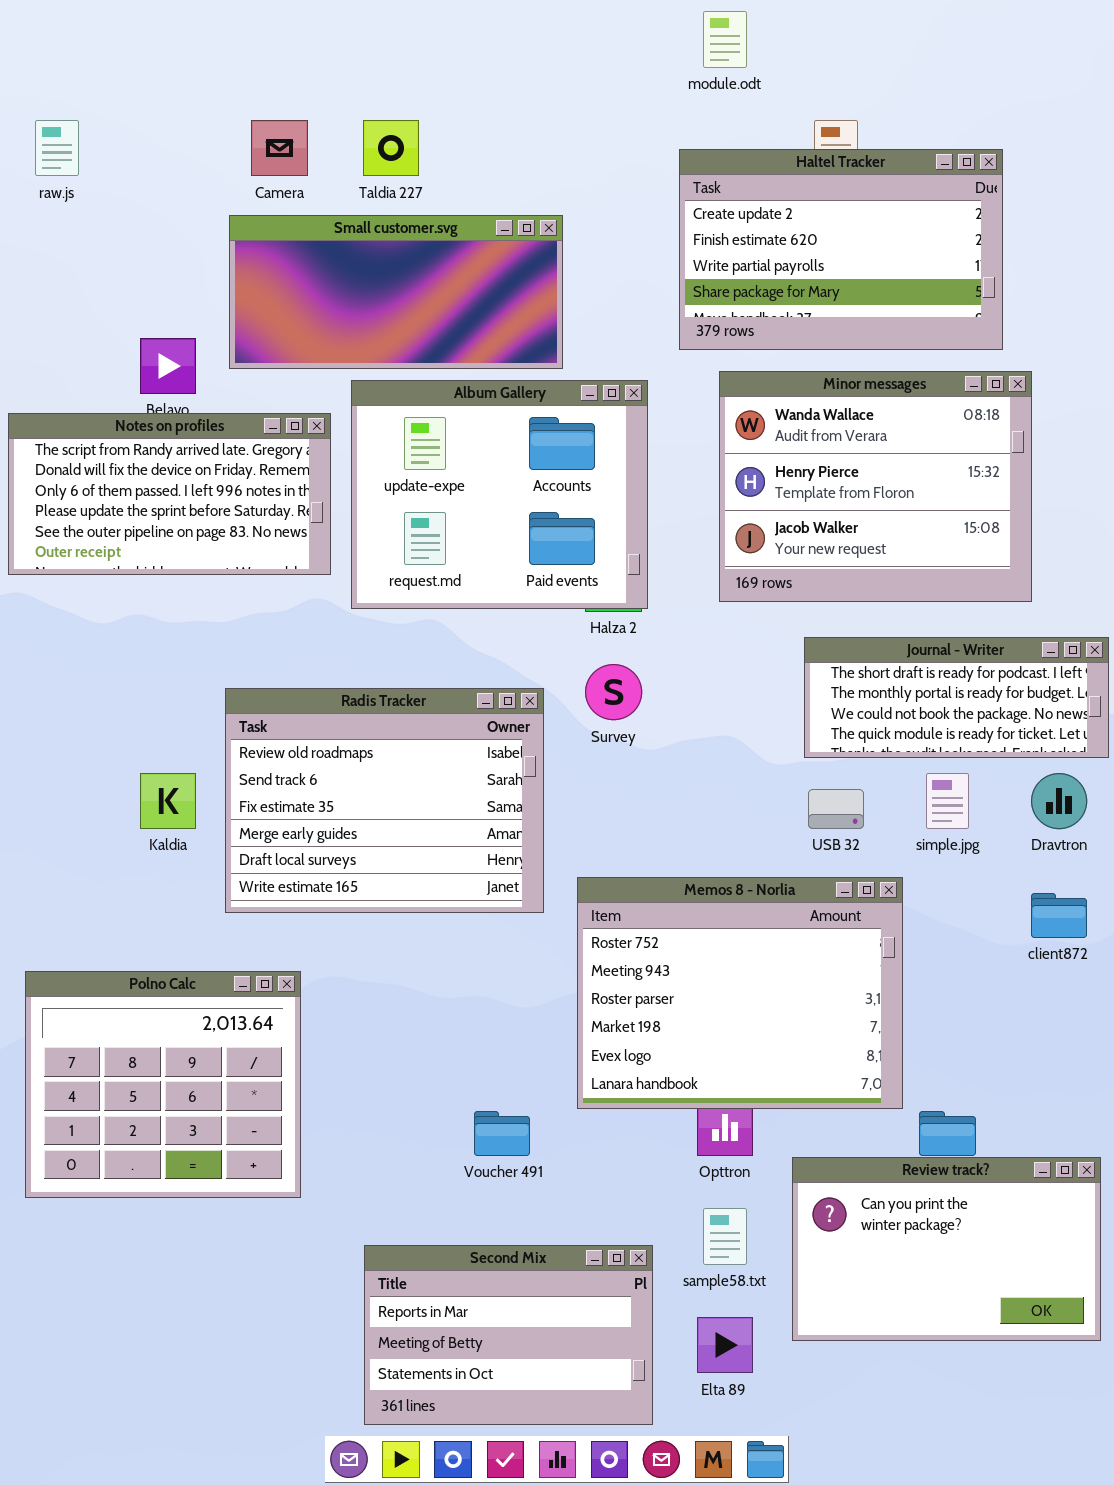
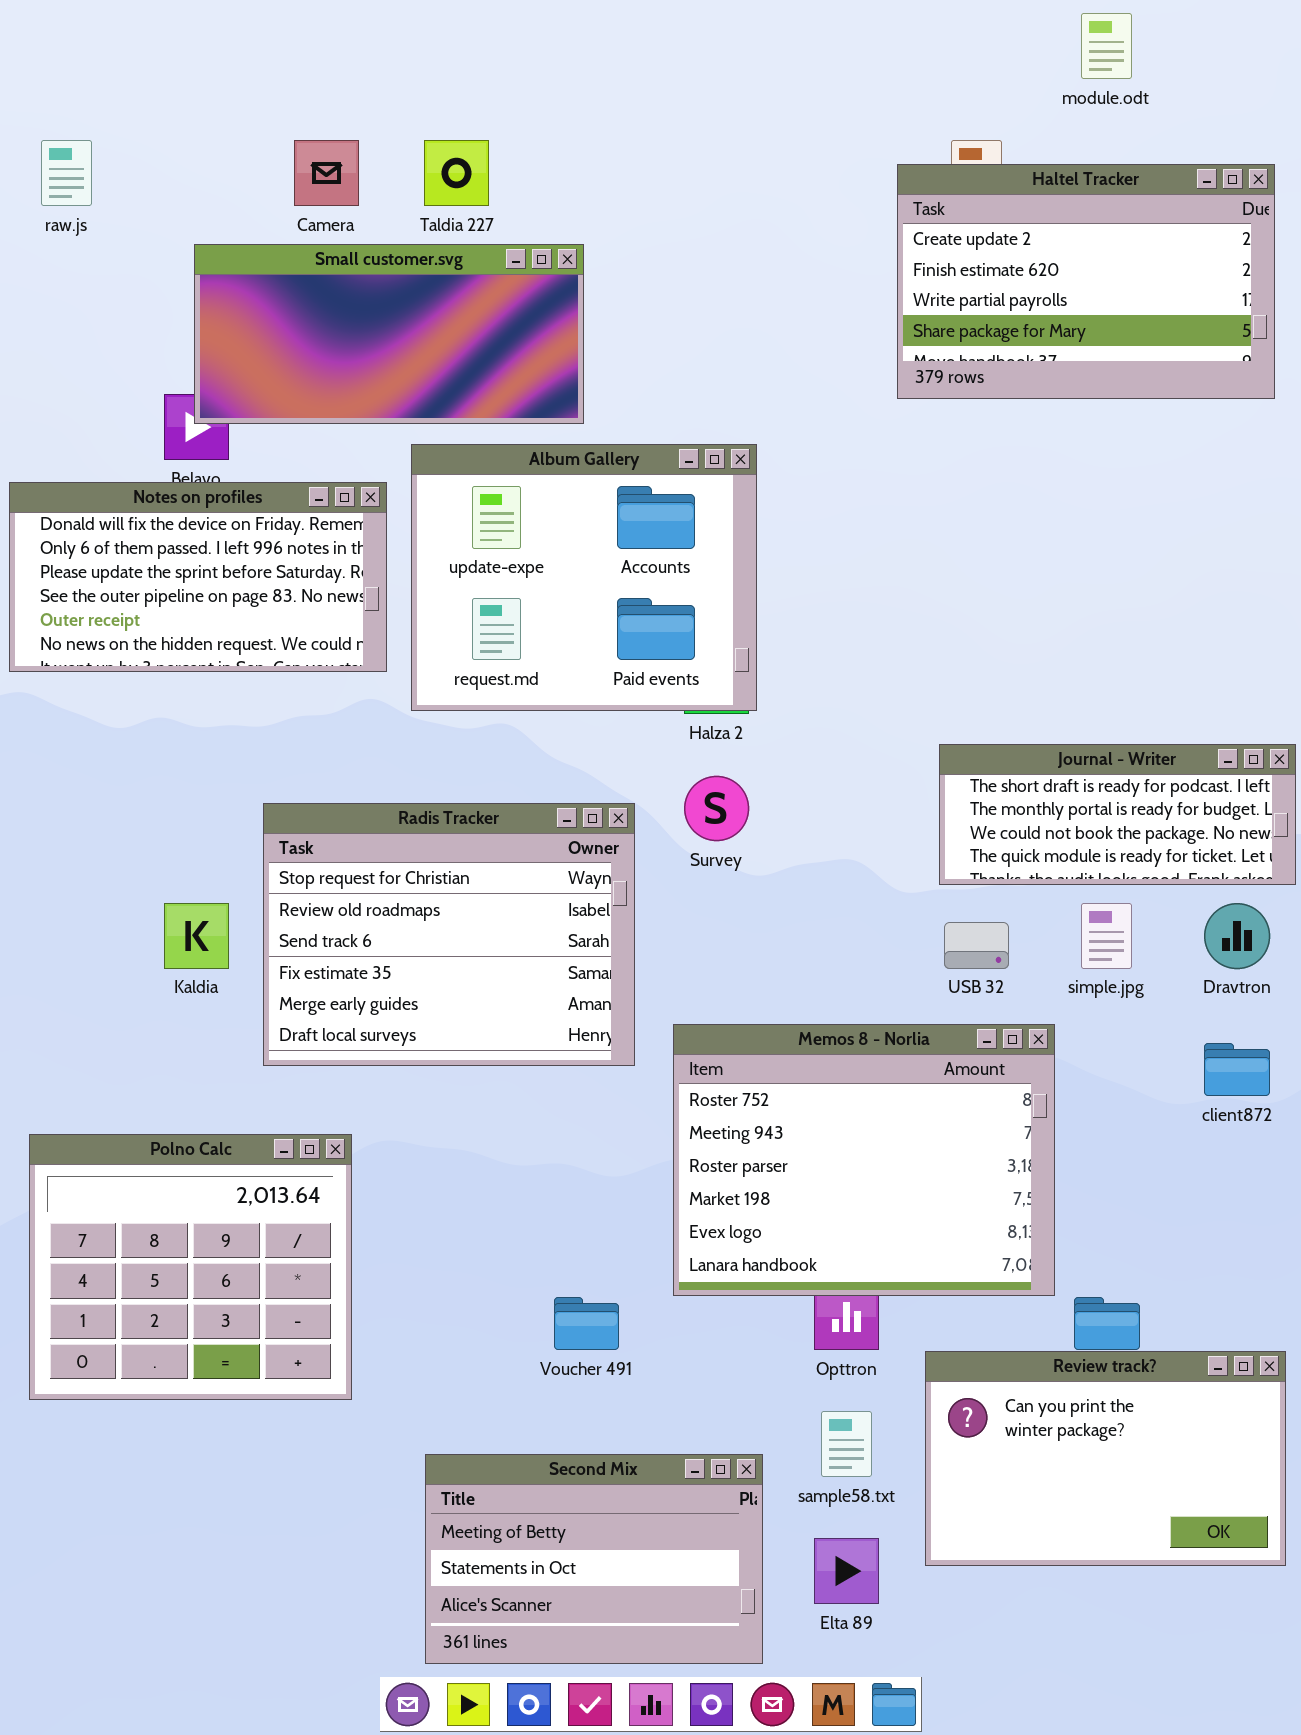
module.odt: [703,11,747,68] -> [1081,13,1132,79], moved
Haltel Tracker: [679,149,1003,350] -> [897,164,1275,399], moved
Small customer.svg: [229,215,563,369] -> [194,244,584,424], moved
Minor messages: [719,371,1032,602] -> none, closed
Notes on profiles: [8,413,331,575] -> [9,482,387,672], scrolled down 1 row
Radis Tracker: [225,688,544,913] -> [263,803,635,1066], scrolled up 1 row
Second Mix: [364,1245,653,1425] -> [425,1454,763,1664], scrolled down 1 row

